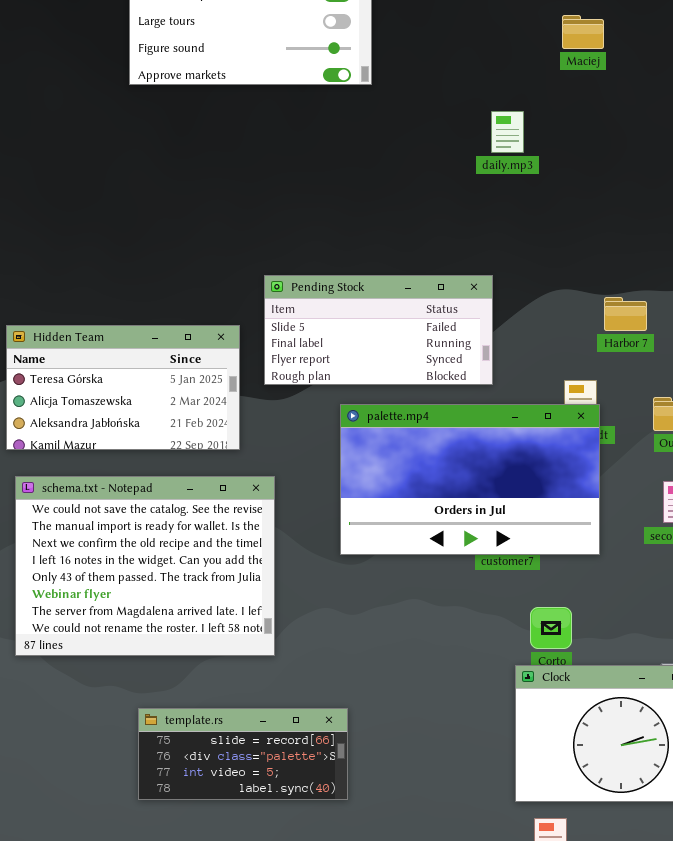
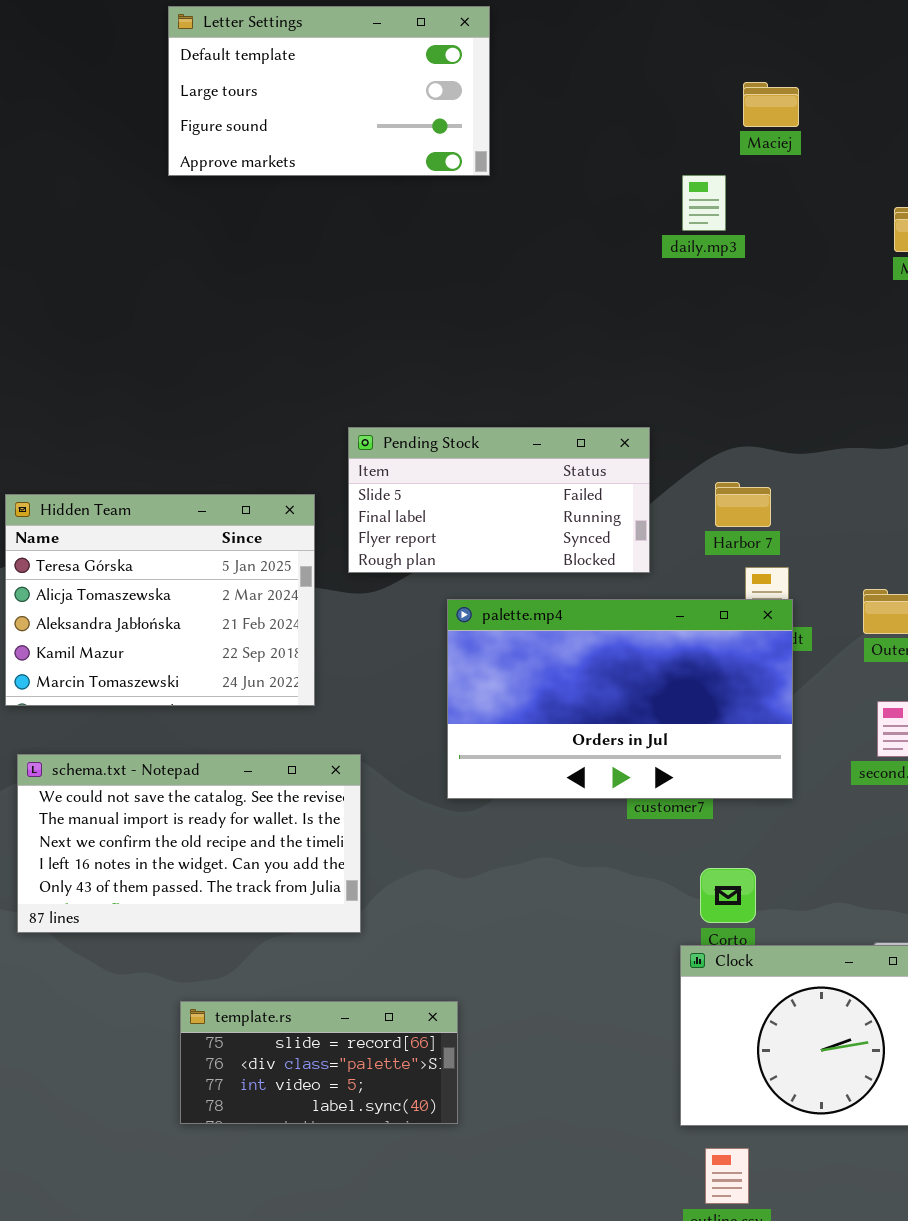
daily.mp3: [491,111,524,153] -> [682,175,726,231], moved
Harbor 7: [604,297,647,331] -> [715,482,771,527], moved
Hidden Team: [6,325,240,450] -> [5,494,315,706], resized
schema.txt - Notepad: [15,476,275,656] -> [17,754,361,933], resized

